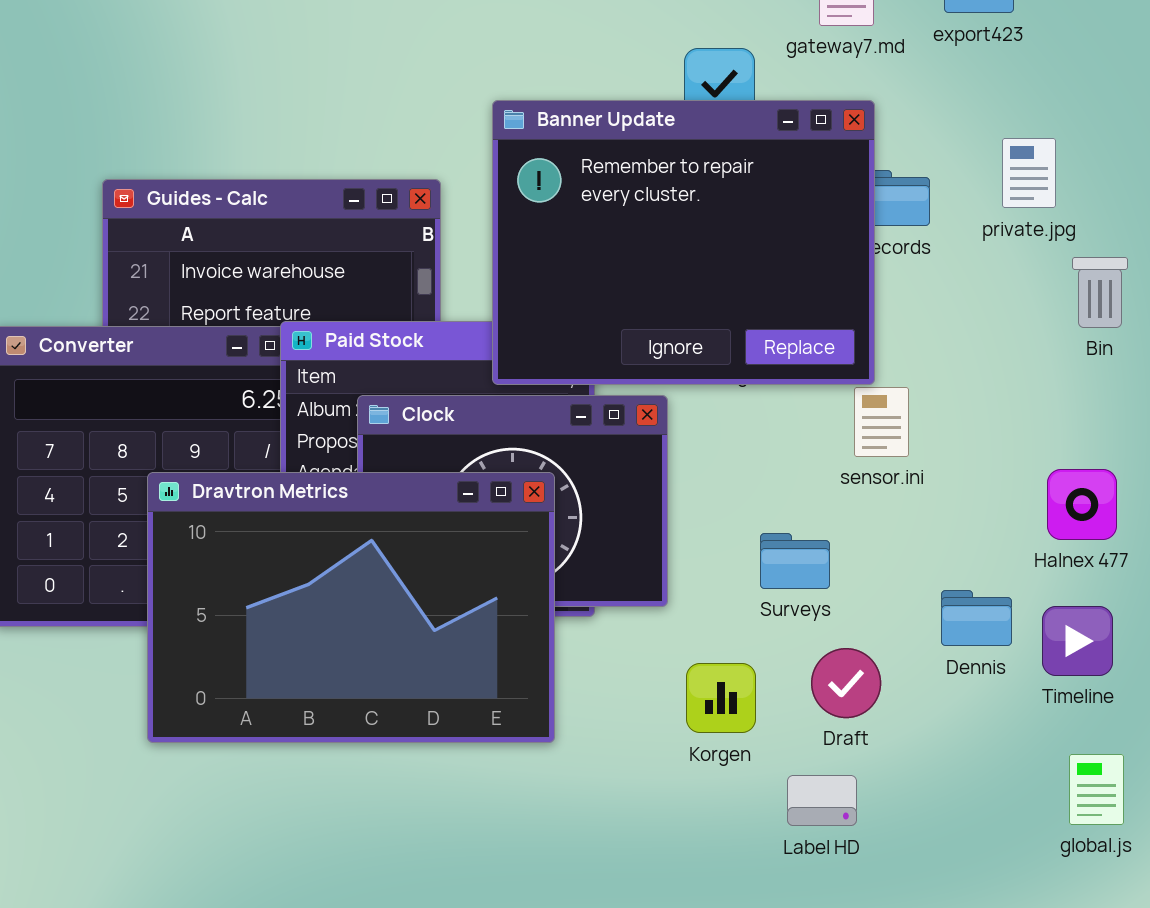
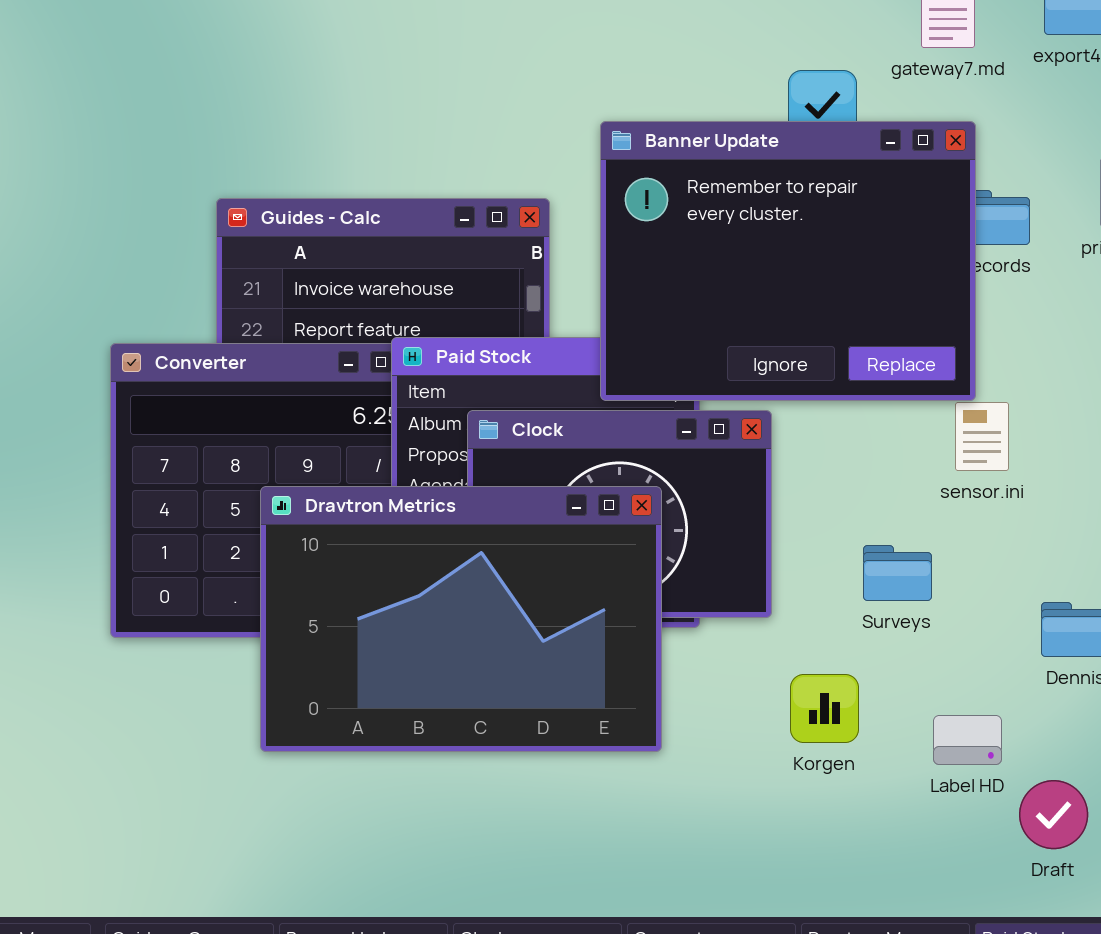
Draft: [811,648,881,718] -> [1019,780,1088,849], moved
Label HD: [787,775,857,826] -> [933,715,1002,765], moved

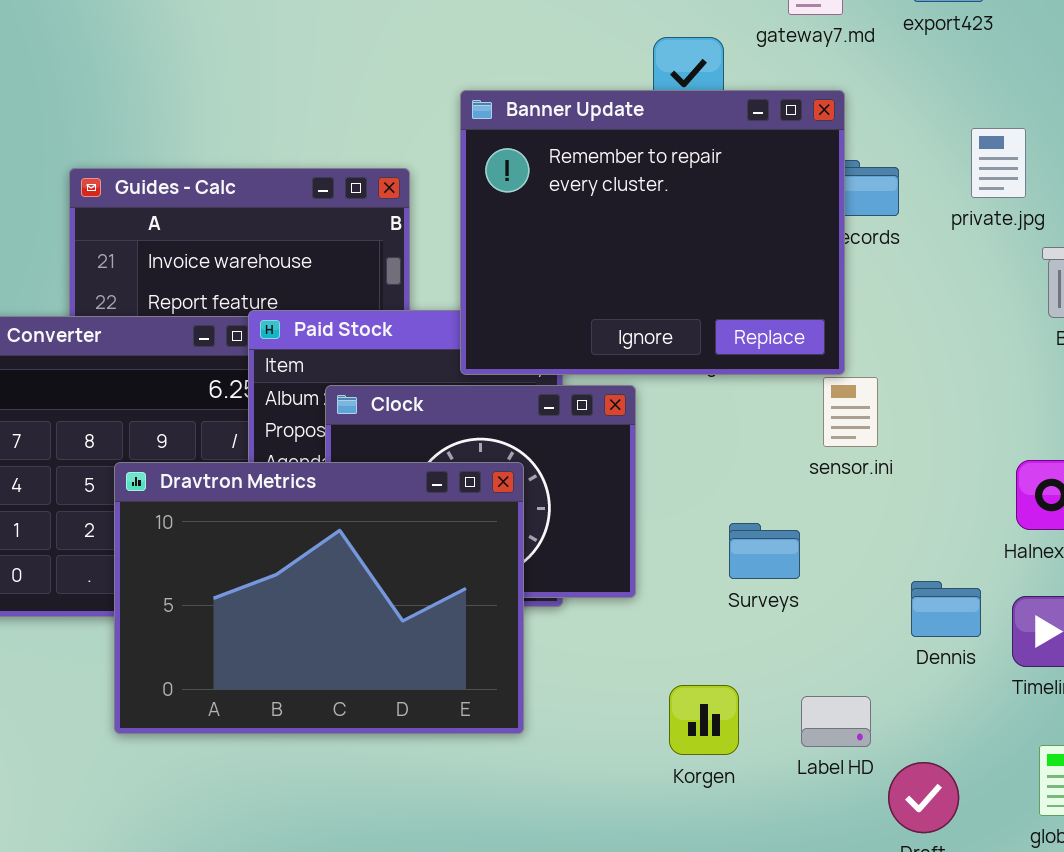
Korgen: [790,674,859,743] -> [669,685,739,755], moved

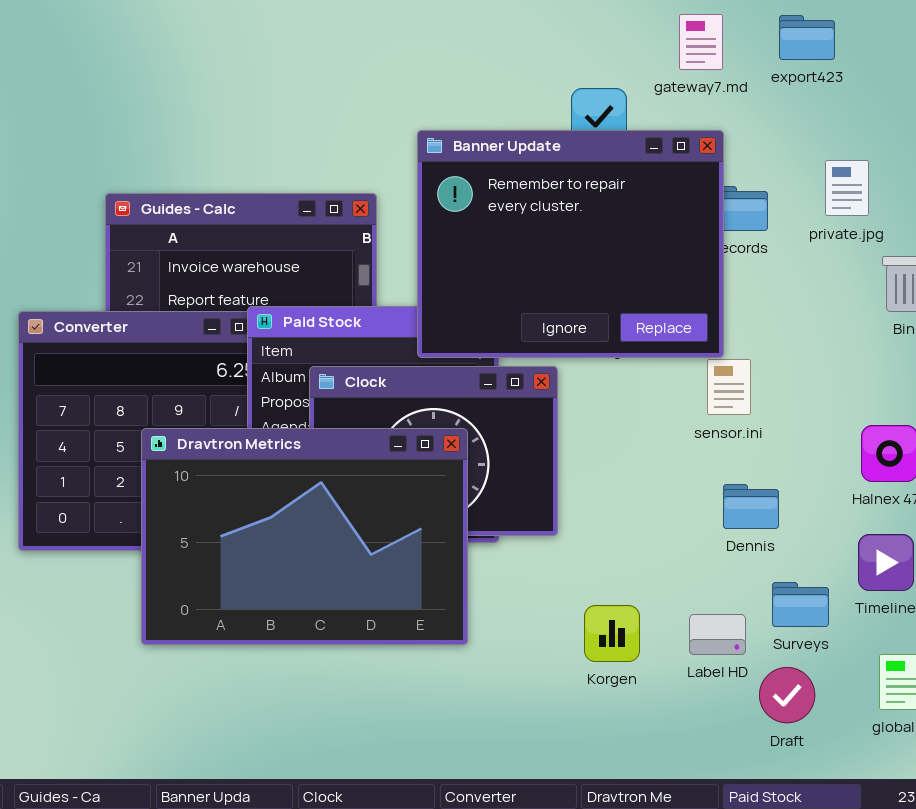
Surveys: [729,523,800,579] -> [772,582,829,627], moved
Dennis: [911,581,981,637] -> [723,484,779,529], moved

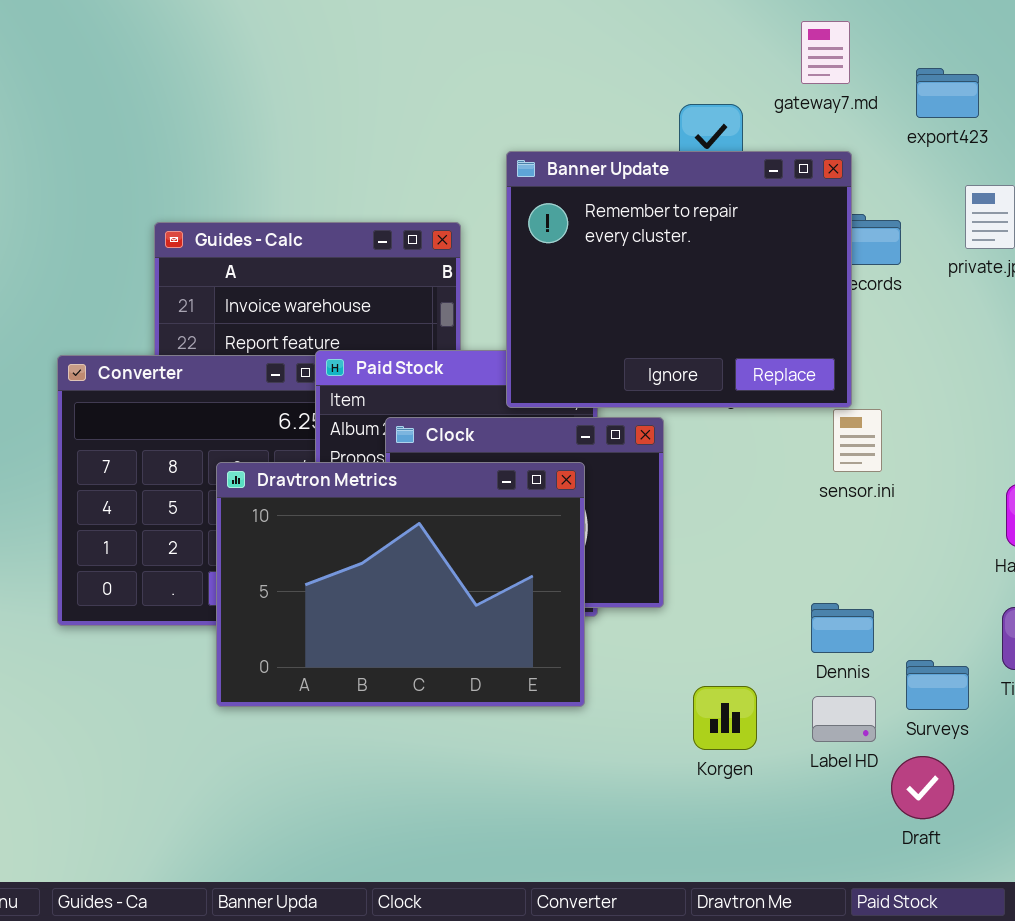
export423: [779,15,835,60] -> [916,68,979,118], moved
Dravtron Metrics: [141,428,468,645] -> [216,462,585,707], moved
Dennis: [723,484,779,529] -> [811,603,874,653], moved

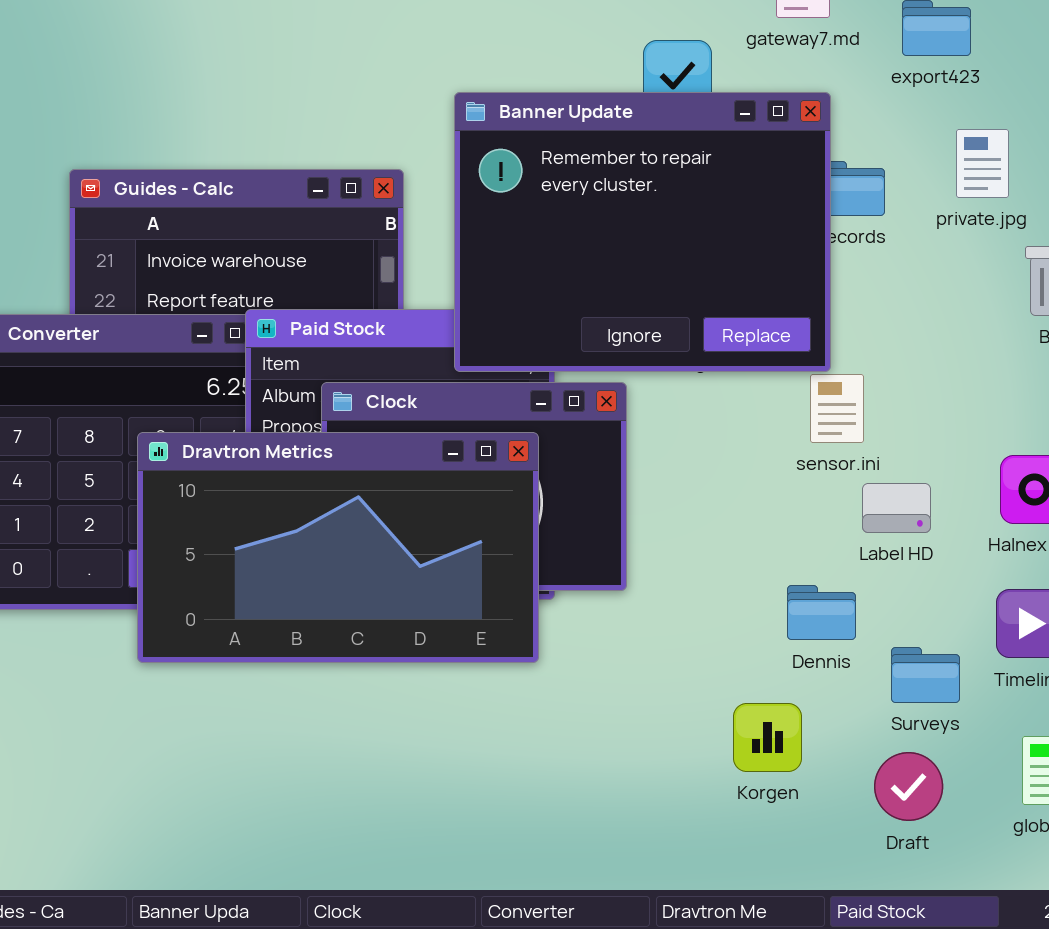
Dravtron Metrics: [216,462,585,707] -> [137,432,539,663], resized
Korgen: [693,686,757,750] -> [733,703,802,772], moved
Label HD: [812,696,876,742] -> [862,483,931,533], moved

